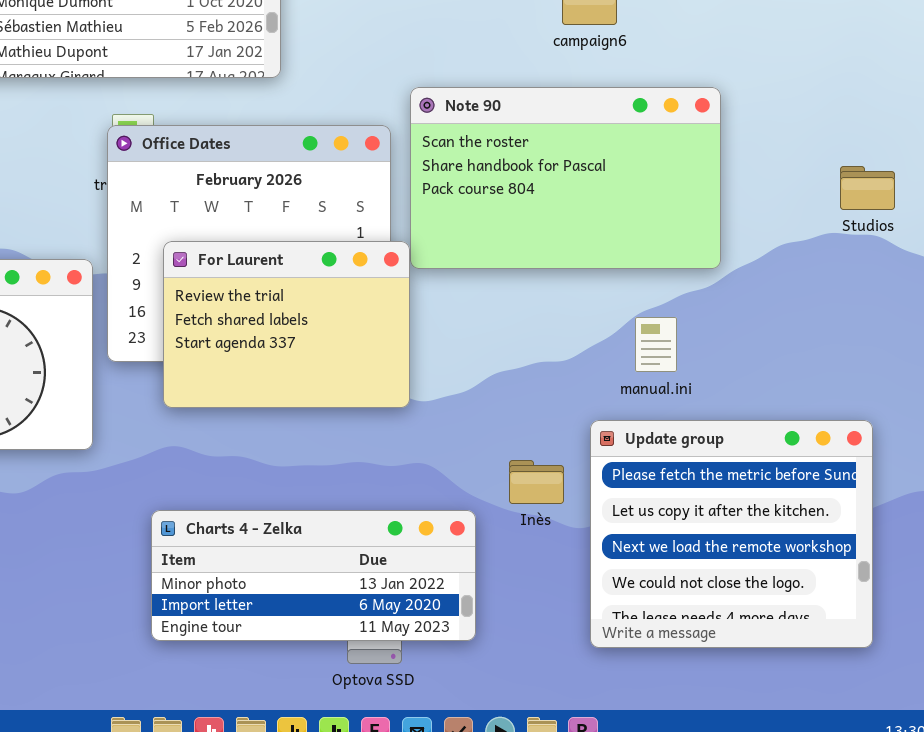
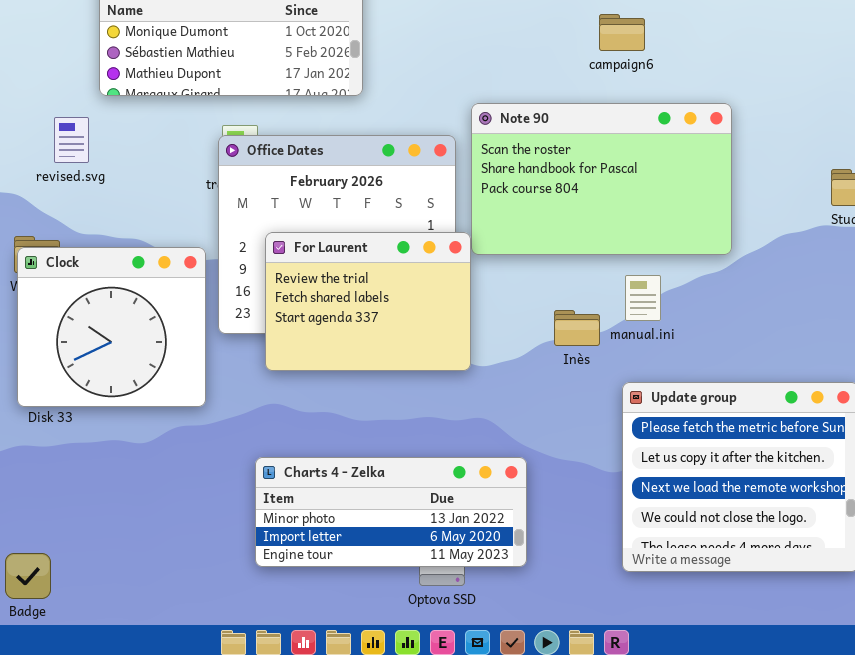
manual.ini: [635,317,677,372] -> [625,275,661,321], moved
Inès: [509,460,564,504] -> [554,310,600,346], moved

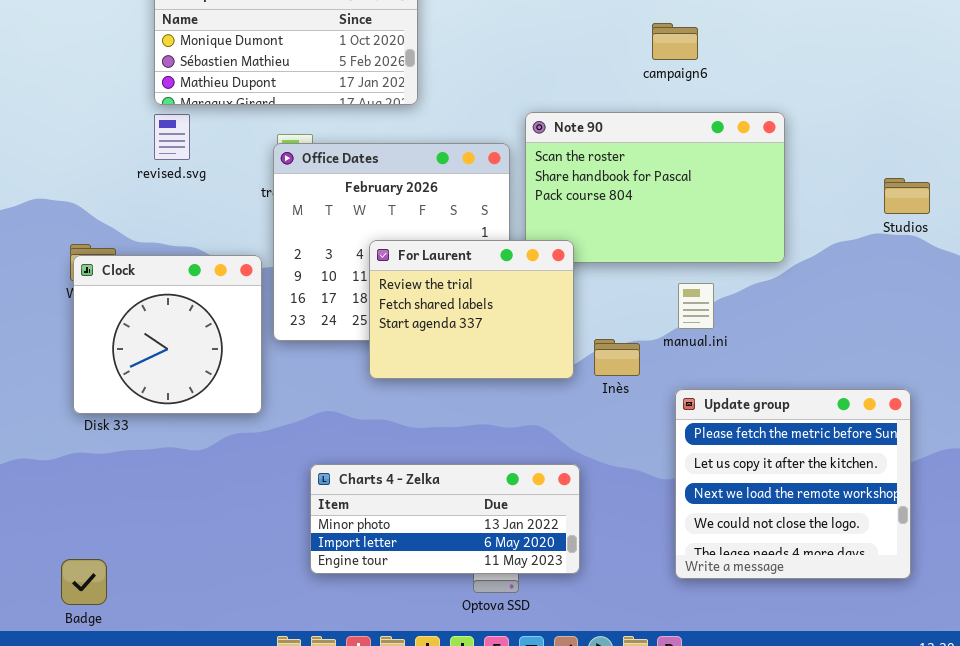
revised.svg: [54,117,89,163] -> [154,114,190,160], moved
For Laurent: [265,232,471,371] -> [369,240,574,379], moved
Inès: [554,310,600,346] -> [594,339,640,376], moved

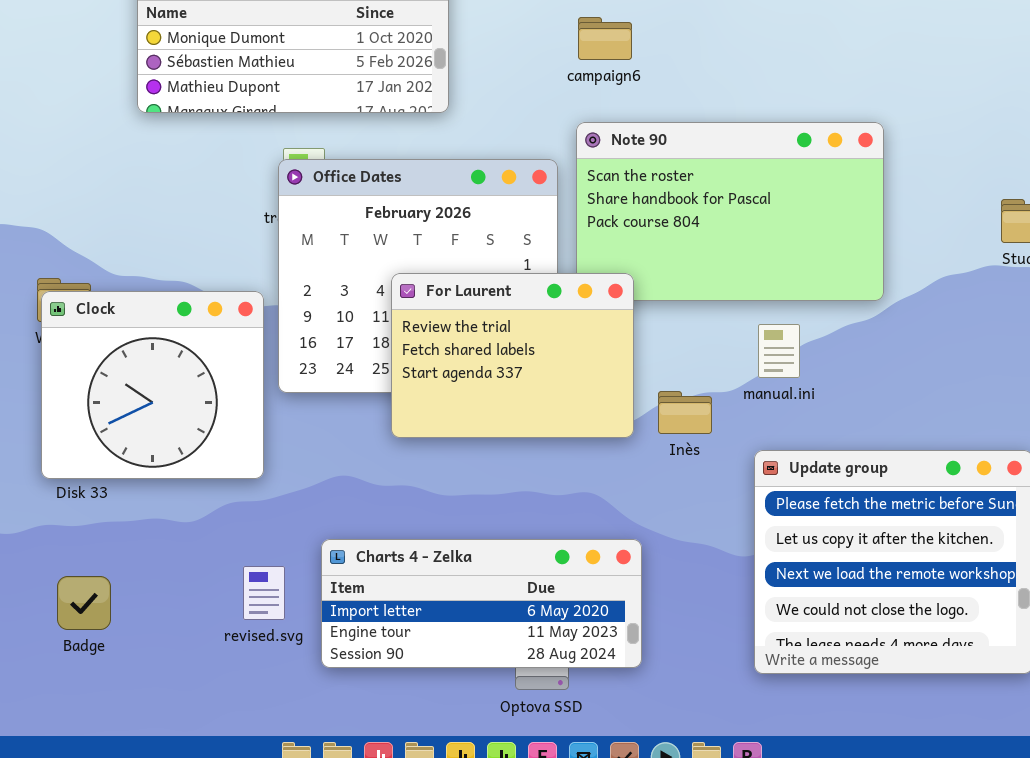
campaign6: [652,23,698,60] -> [578,17,632,60], moved
revised.svg: [154,114,190,160] -> [243,566,285,620], moved
Charts 4 - Zelka: [310,464,580,574] -> [321,539,642,668], scrolled down 1 row
Badge: [61,559,107,605] -> [57,576,111,630], moved

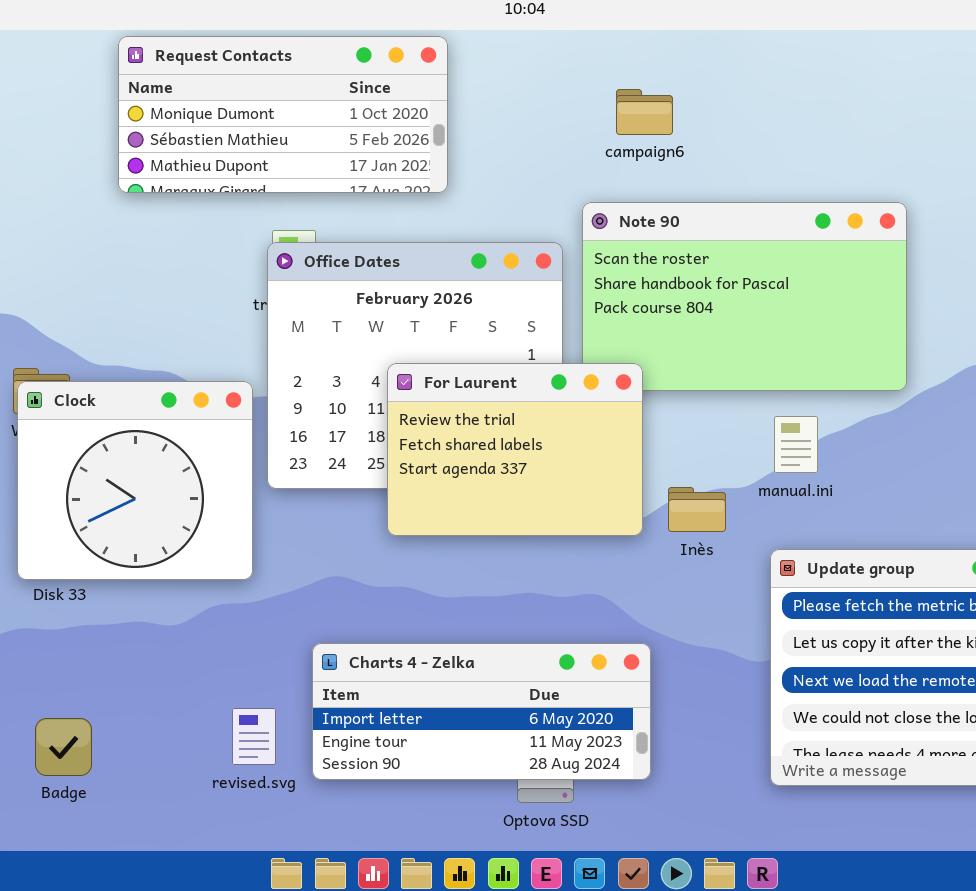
campaign6: [578,17,632,60] -> [616,89,673,135], moved
revised.svg: [243,566,285,620] -> [232,708,276,765], moved
Badge: [57,576,111,630] -> [35,718,92,776], moved

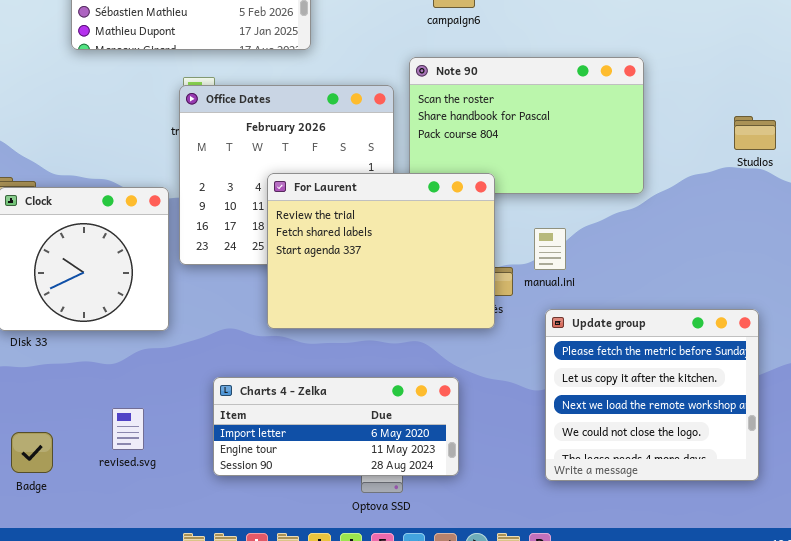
For Laurent: [387,363,643,536] -> [267,173,495,329], resized
manual.ini: [774,416,818,473] -> [534,228,566,270], moved
revised.svg: [232,708,276,765] -> [112,408,144,450], moved

